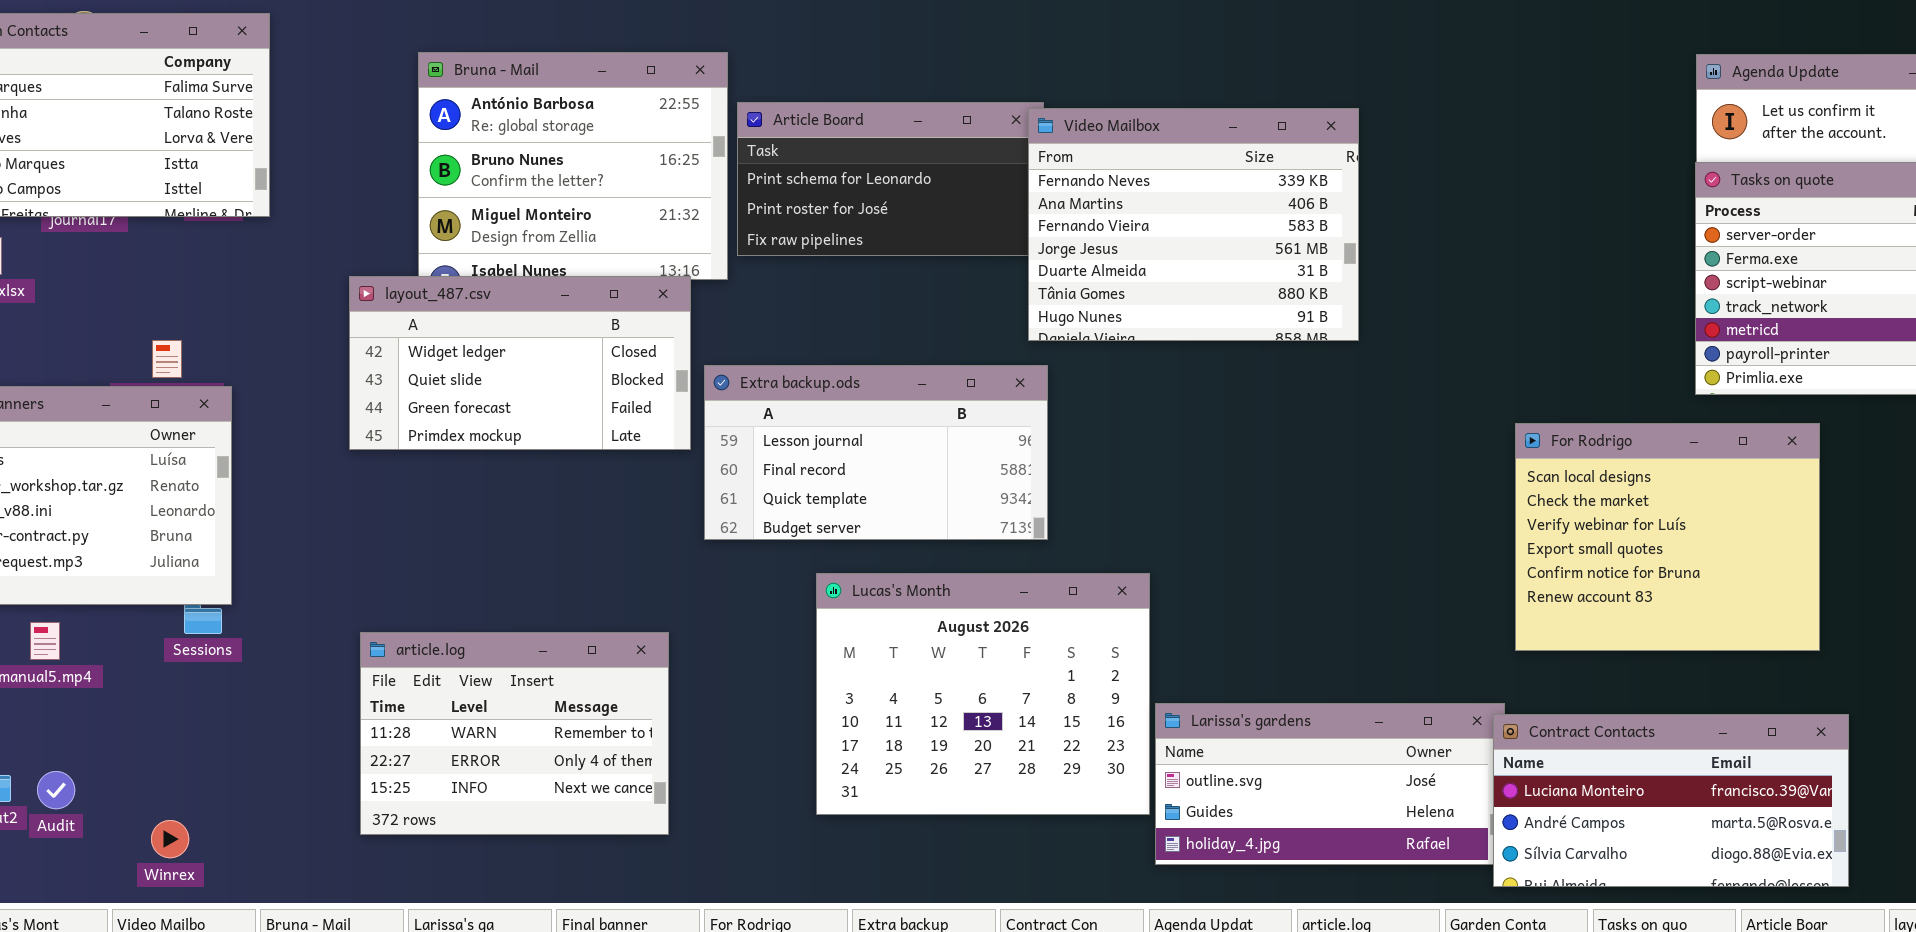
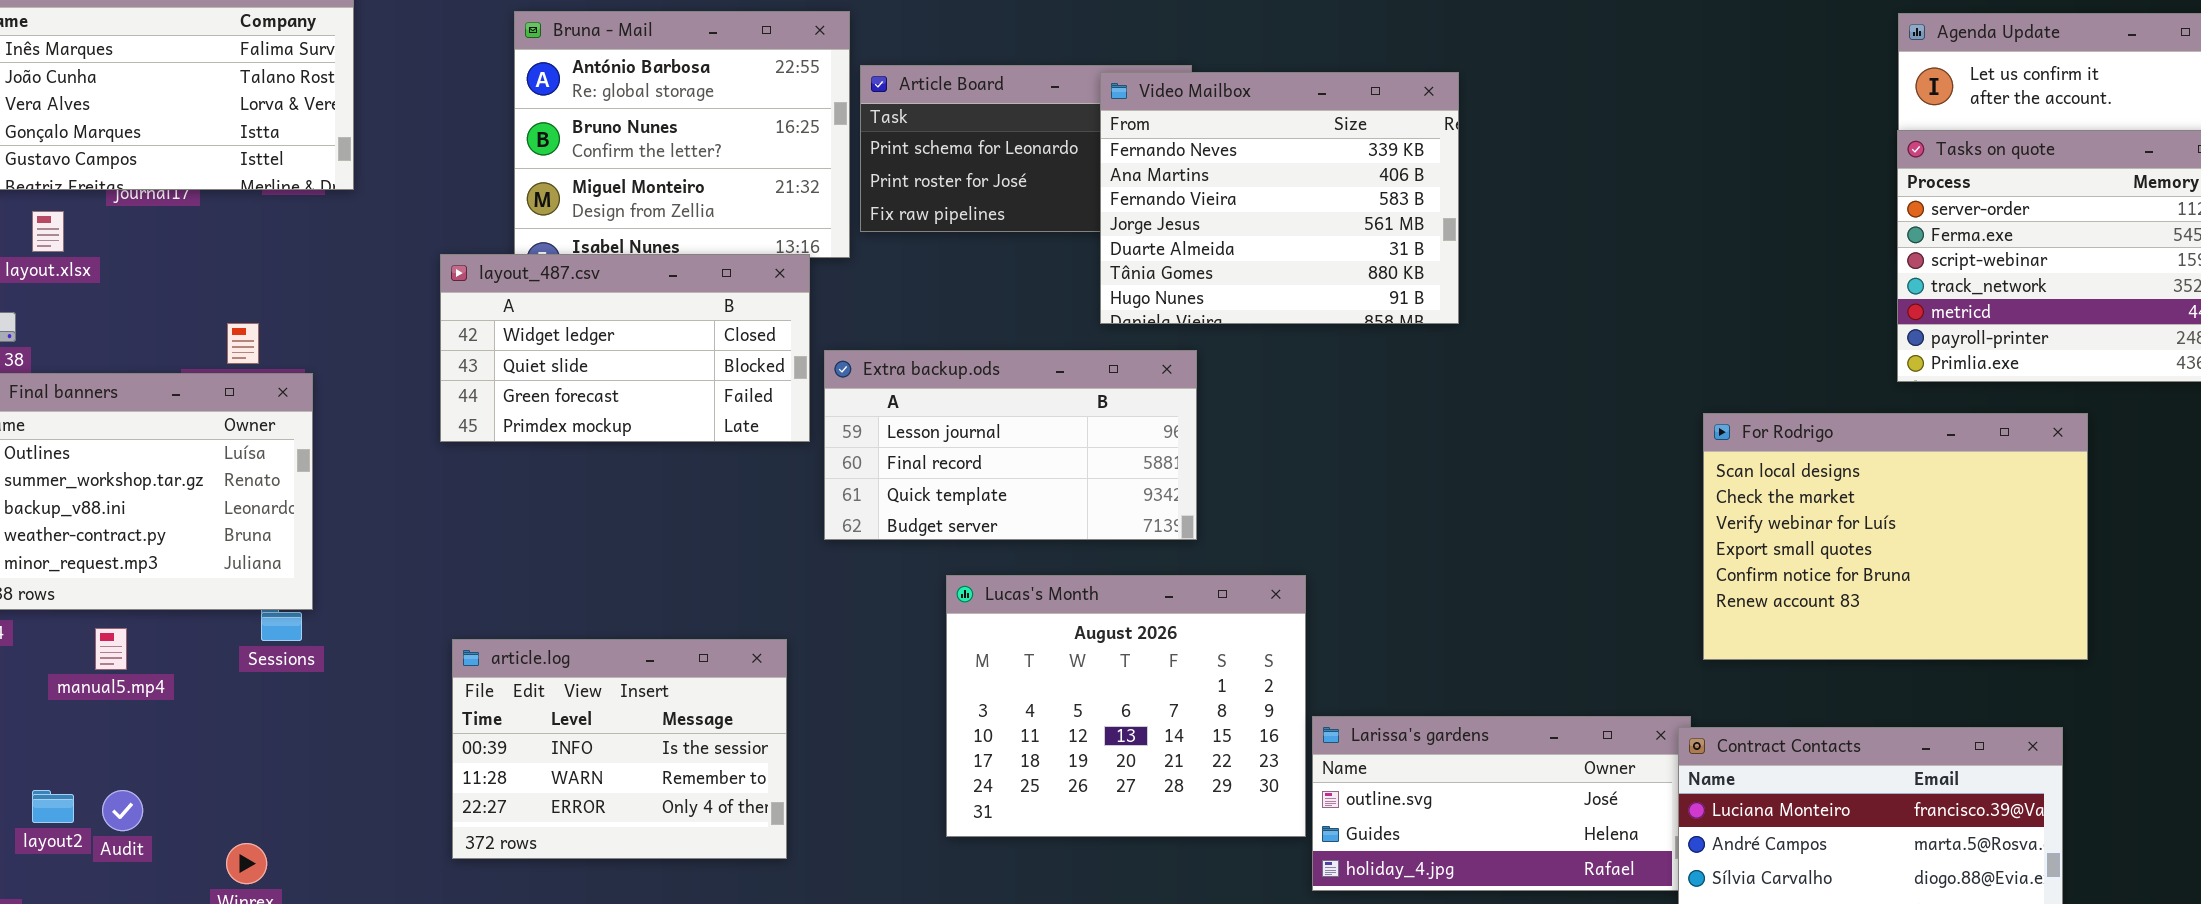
Video Mailbox: [1028,108,1359,341] -> [1100,72,1459,324], moved
For Rodrigo: [1515,423,1820,651] -> [1703,413,2088,660], resized
article.log: [360,632,669,835] -> [452,639,787,859], scrolled up 1 row

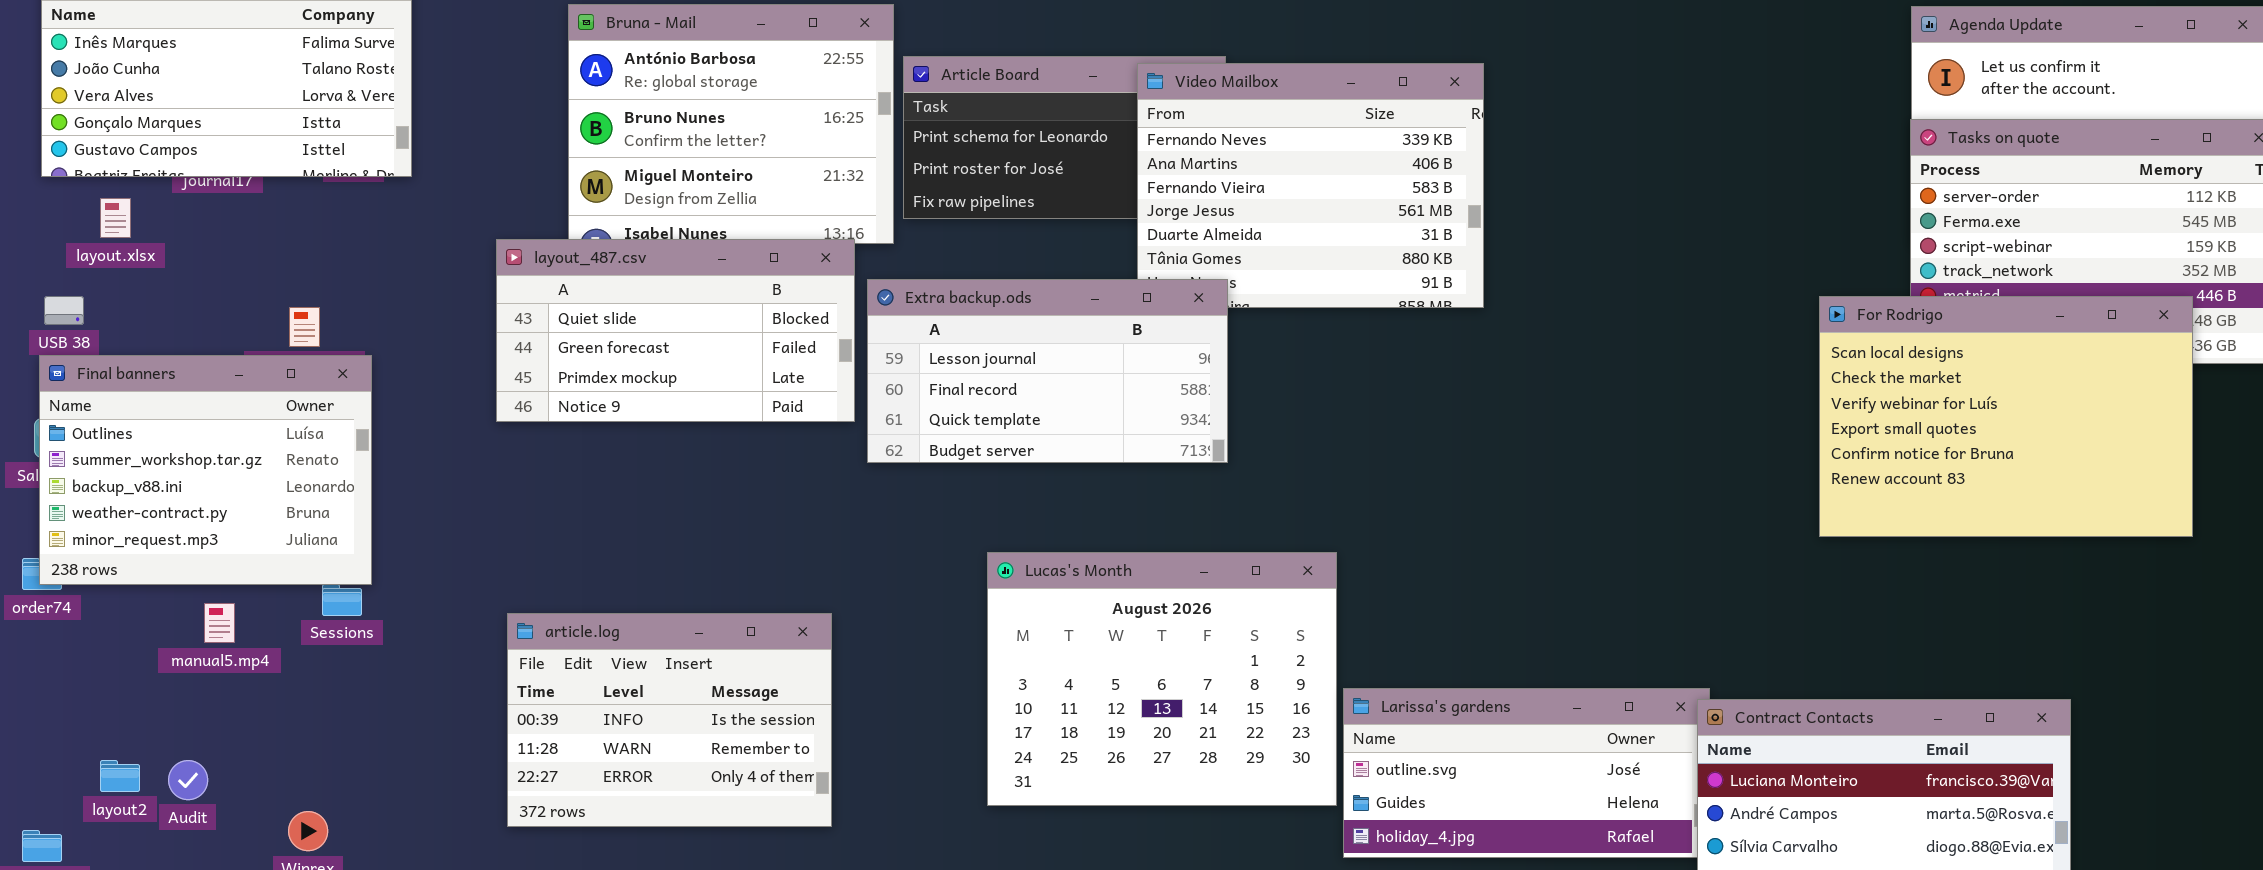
layout_487.csv: [440,254,810,442] -> [496,239,855,422], scrolled down 1 row
Extra backup.ods: [824,350,1197,540] -> [867,279,1228,463], moved
For Rodrigo: [1703,413,2088,660] -> [1819,296,2193,537], moved
manual5.mp4: [95,628,127,670] -> [204,603,235,643], moved

